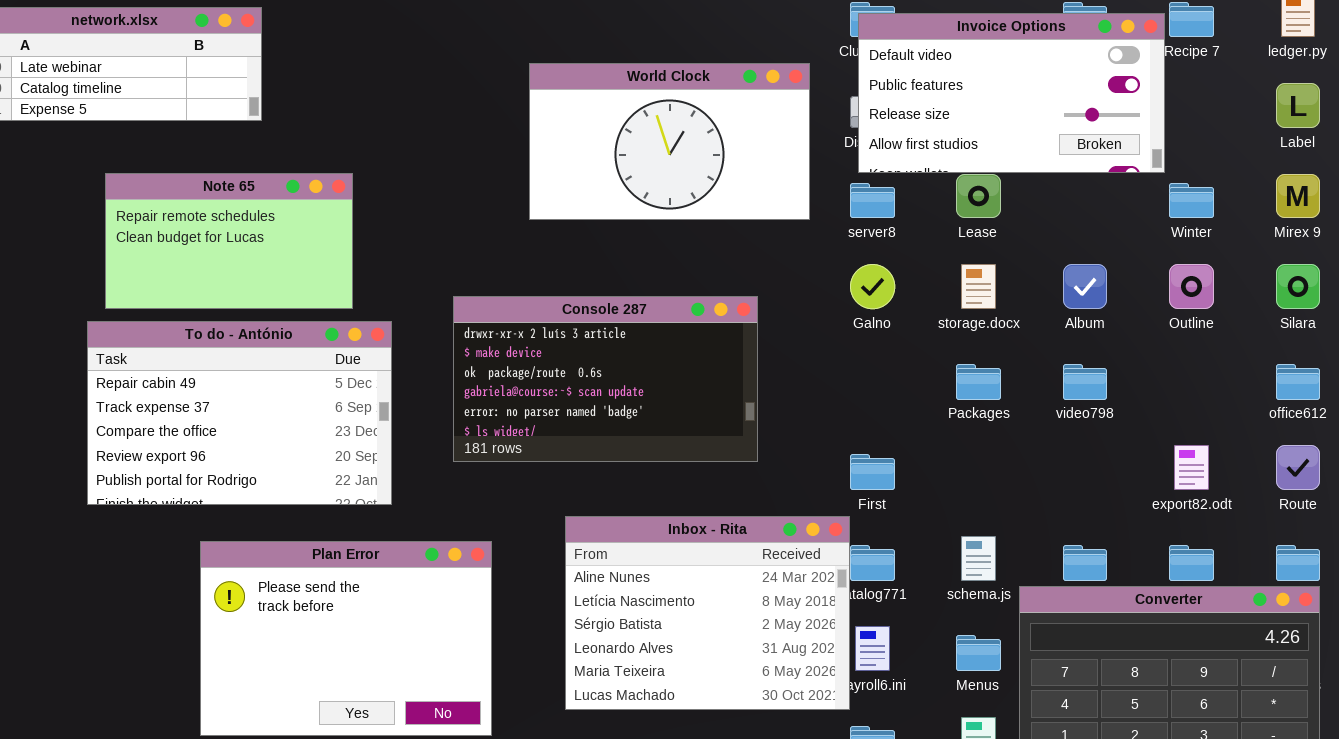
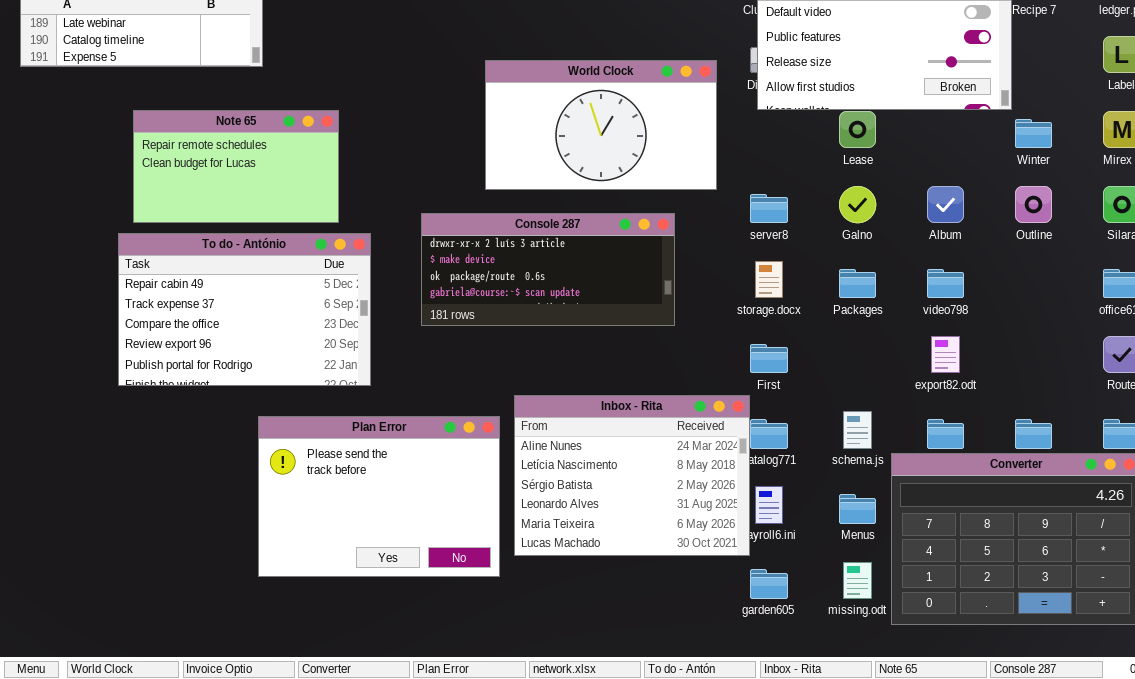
World Clock: [529,63,810,220] -> [485,60,717,190], moved
server8: [850,183,895,218] -> [750,194,788,223], moved
Galno: [850,264,895,309] -> [839,186,876,223], moved
storage.docx: [961,264,996,309] -> [755,261,783,298], moved
Console 287: [453,296,758,462] -> [421,213,675,326], resized
export82.odt: [1174,445,1209,490] -> [931,336,960,373], moved
Plan Error: [200,541,492,736] -> [258,416,500,577], moved

